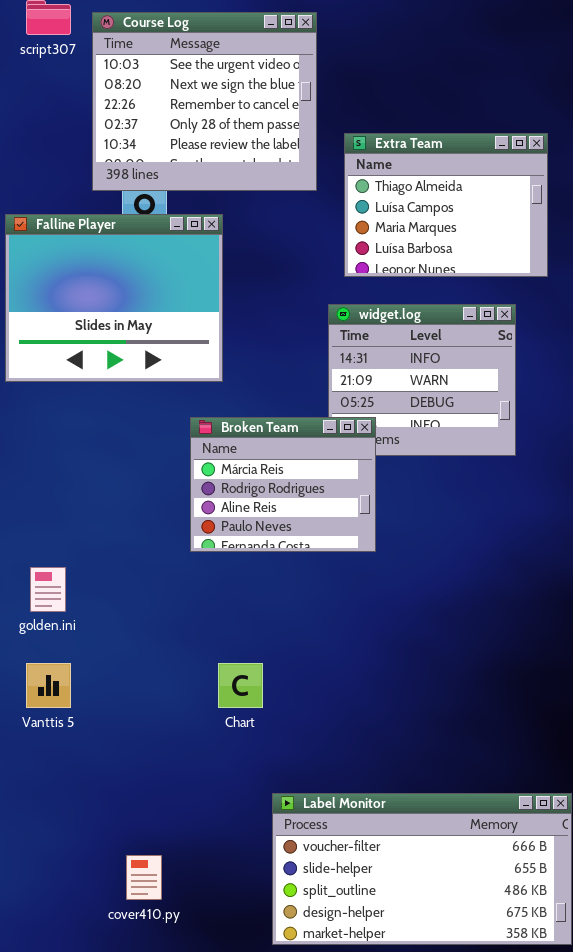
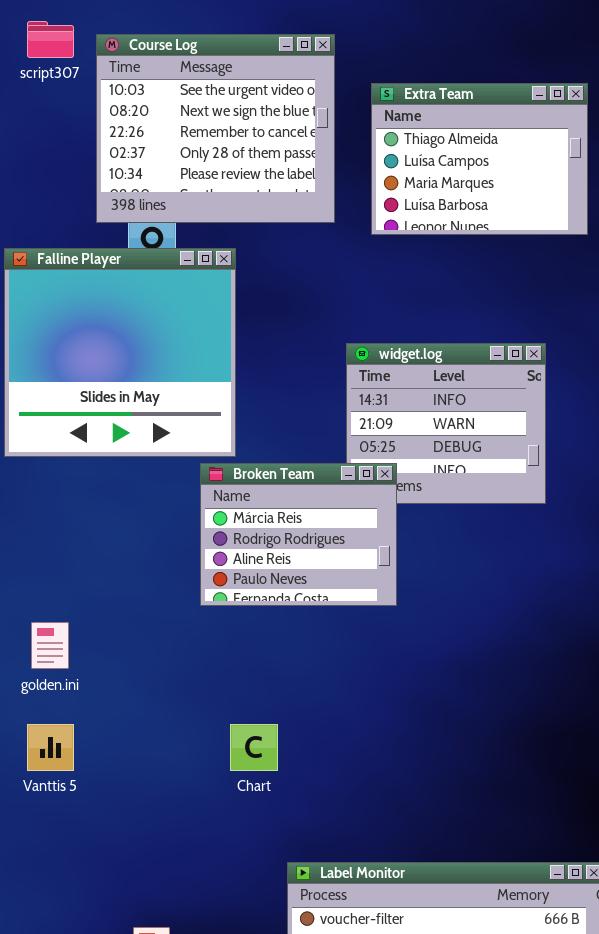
Extra Team: [344,133,548,277] -> [371,83,588,235], moved
Falline Player: [5,214,223,382] -> [4,248,236,457], resized

